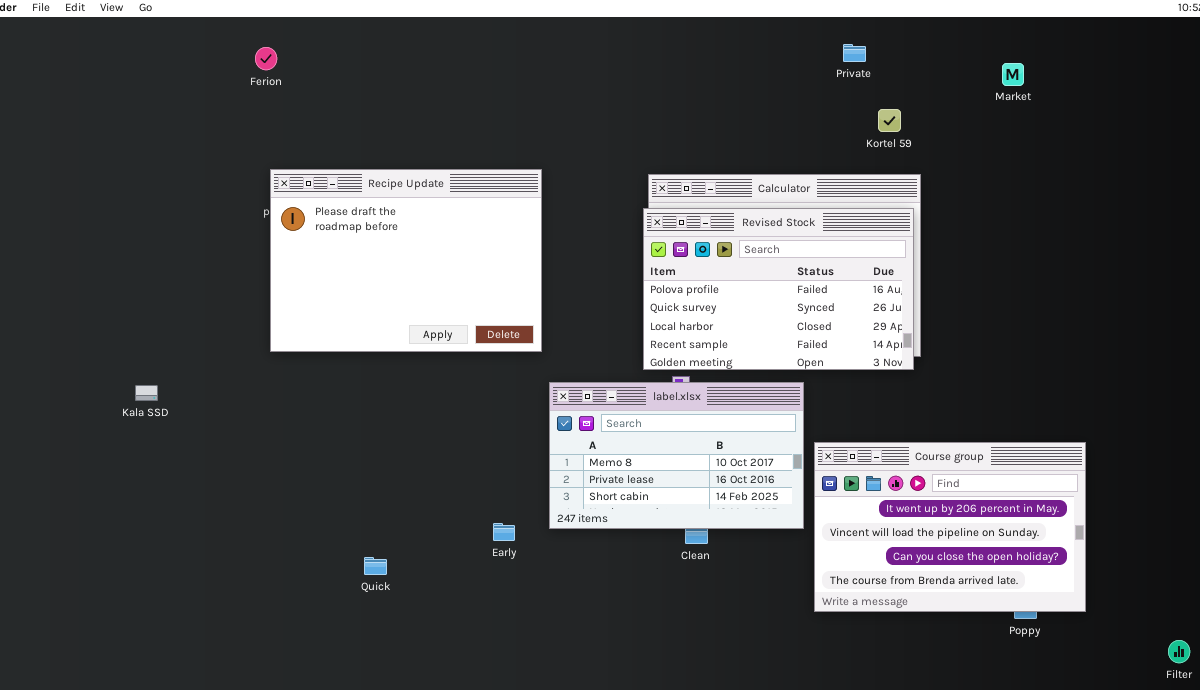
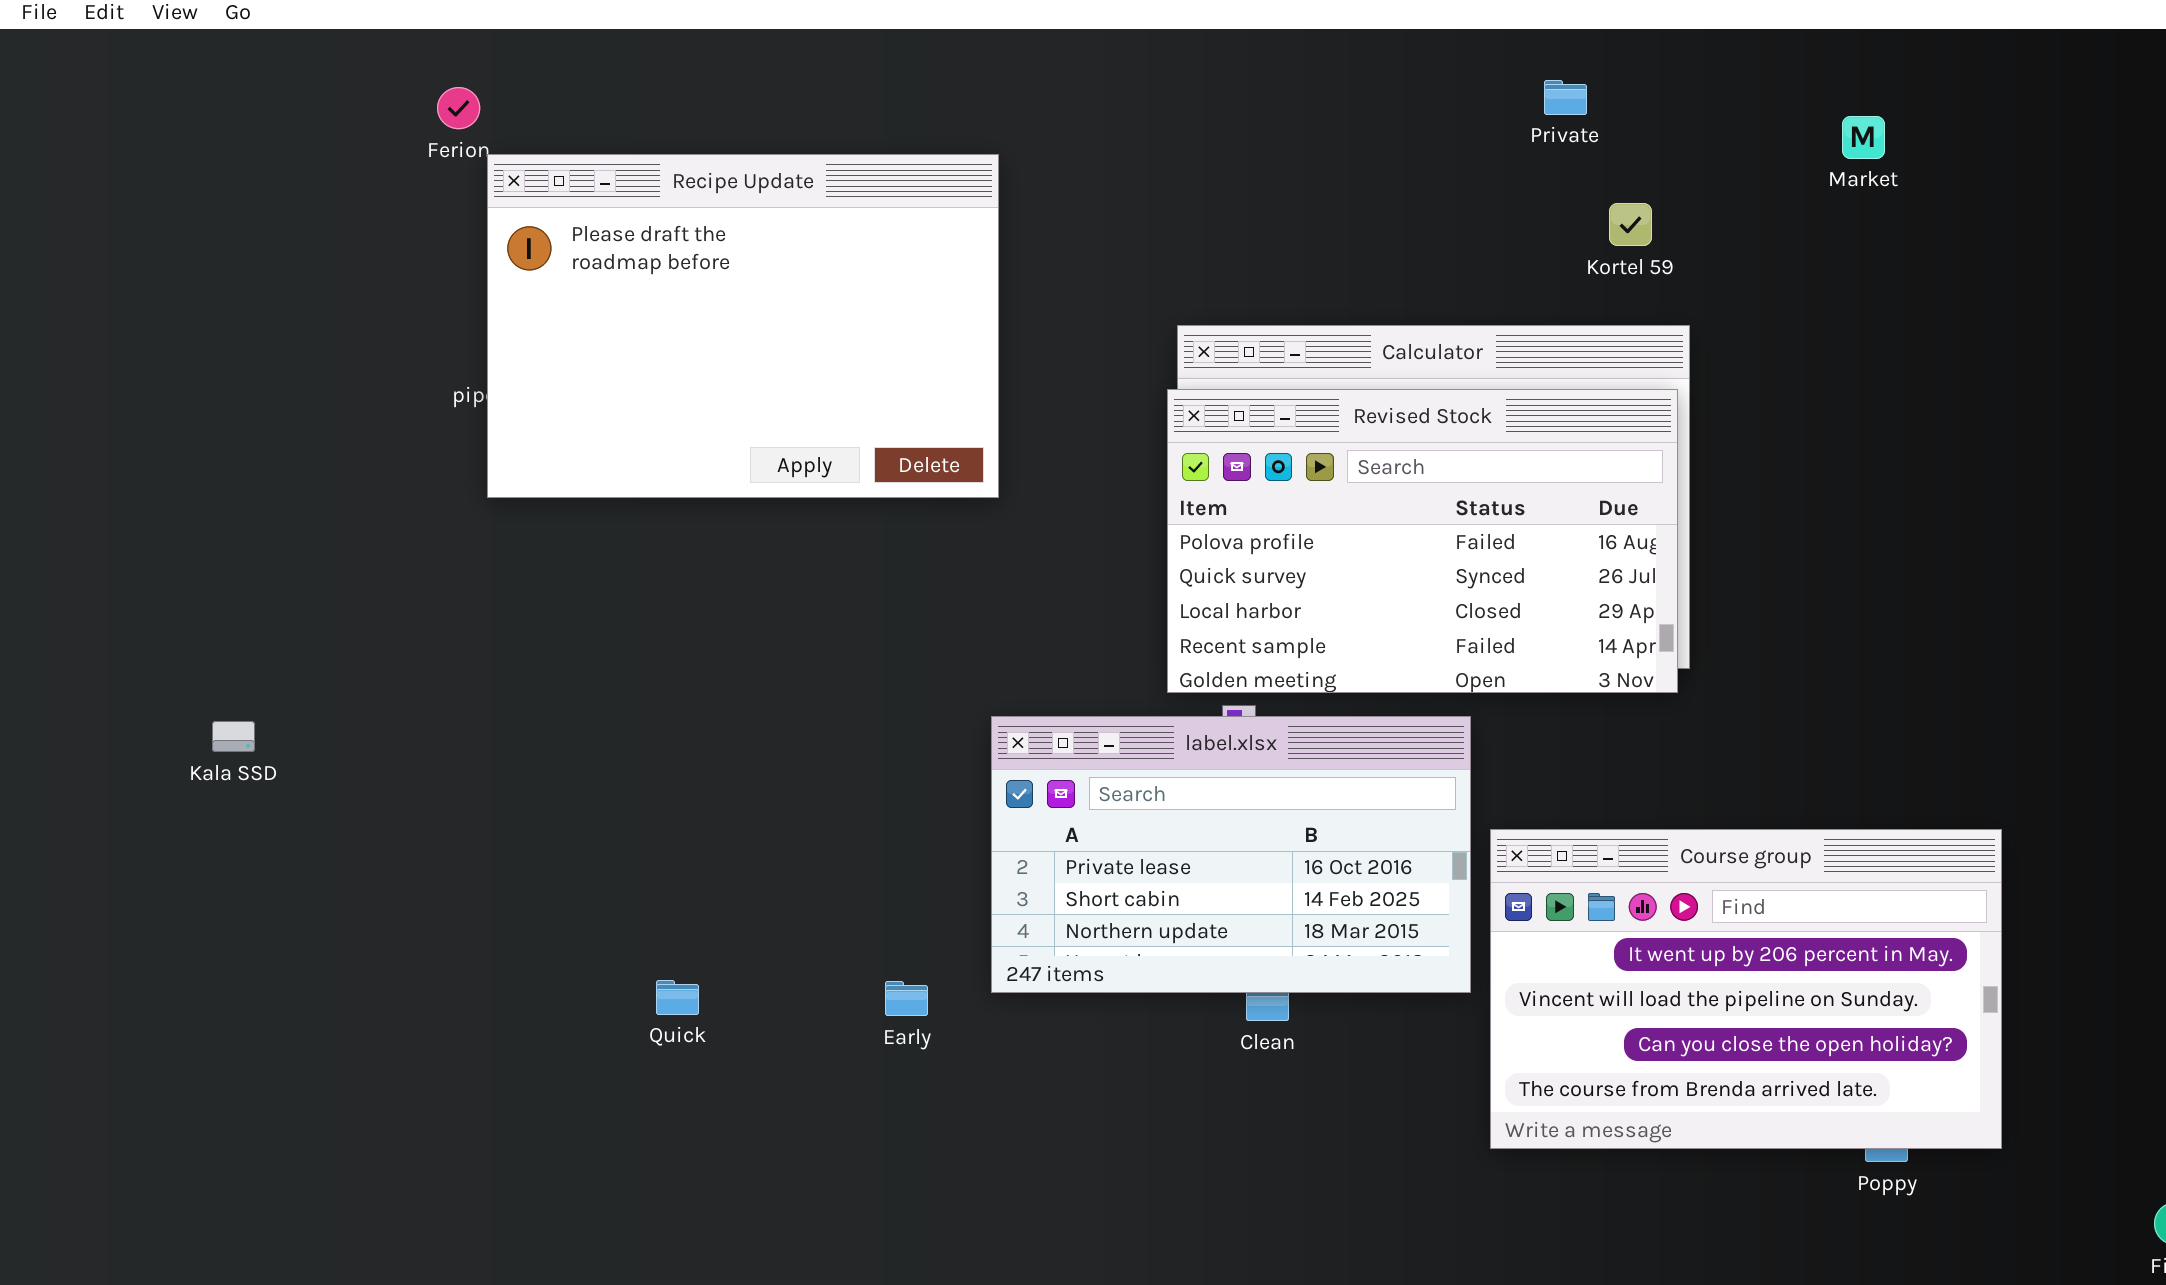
Recipe Update: [270,169,542,352] -> [487,154,999,498], moved
label.xlsx: [549,382,804,529] -> [991,716,1471,993], scrolled down 1 row
Quick: [364,557,387,575] -> [656,980,699,1015], moved

